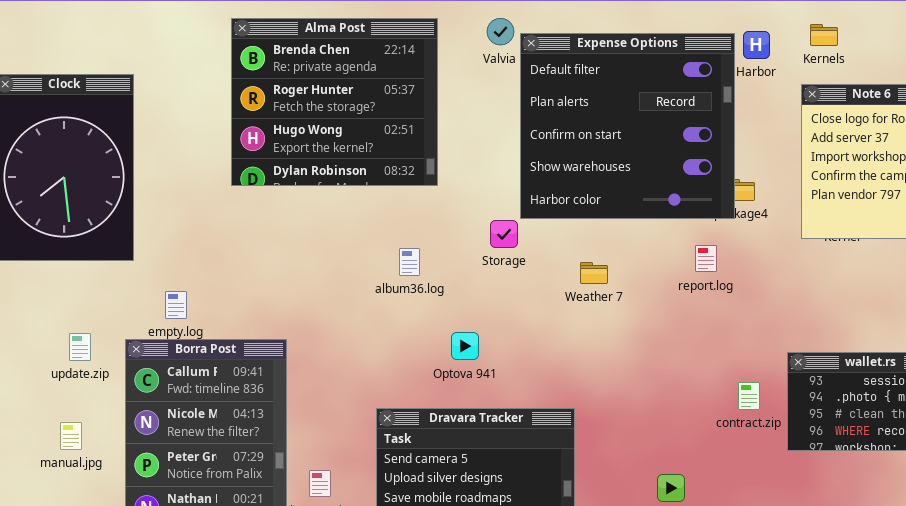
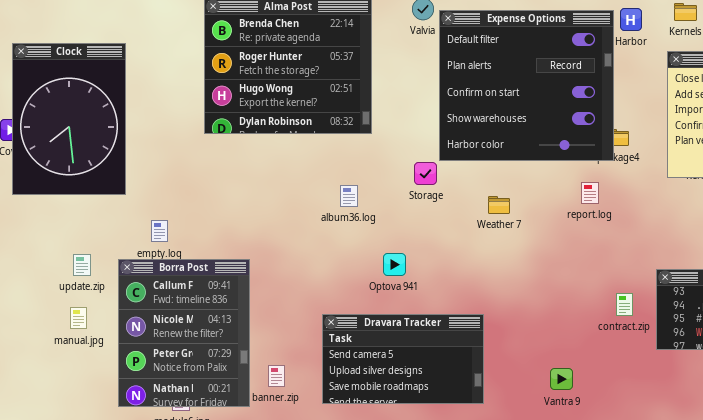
manual.jpg: [60,422,82,450] -> [70,307,87,329], moved

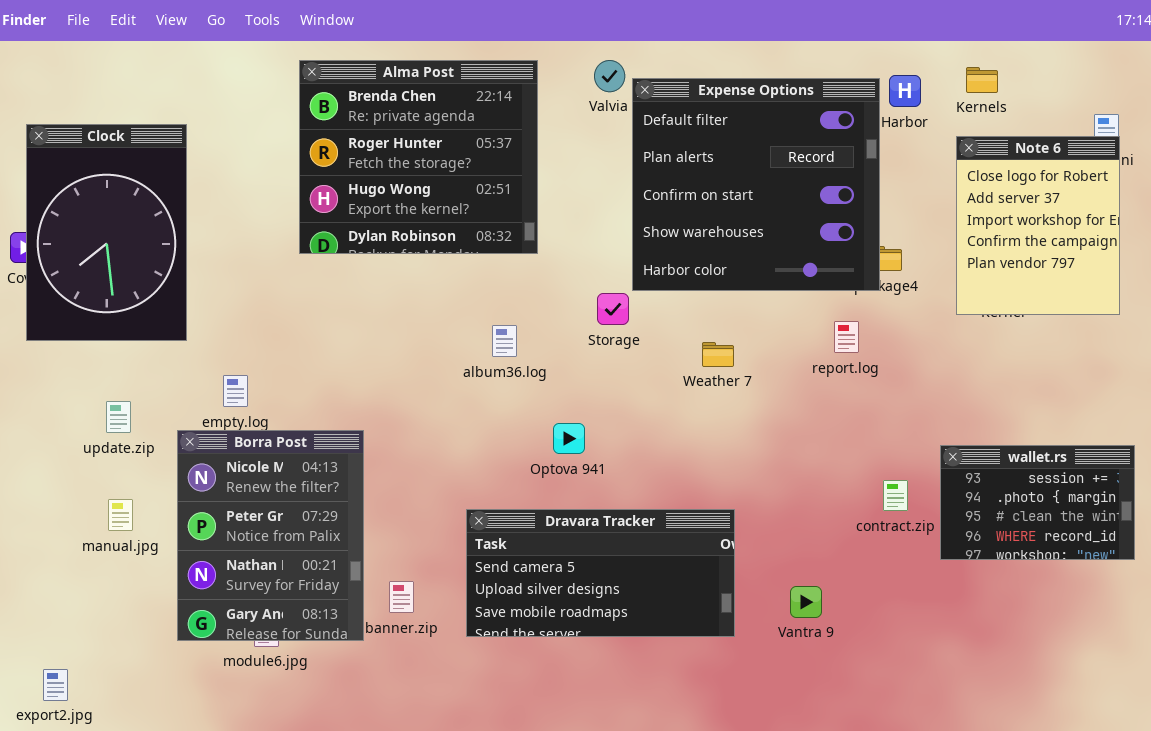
update.zip: [73,254,91,276] -> [106,401,131,433], moved
Borra Post: [118,259,250,407] -> [177,430,364,641], scrolled down 1 row
Dravara Tracker: [322,314,484,404] -> [466,509,735,637], resized

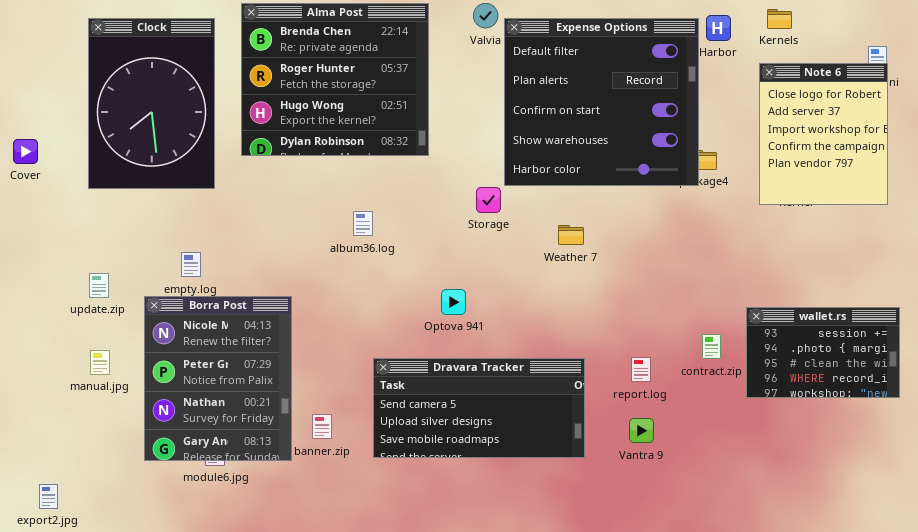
Clock: [26,124,187,341] -> [88,18,215,189], moved
report.log: [834,321,859,353] -> [631,357,651,382], moved
album36.log: [492,325,517,357] -> [353,211,373,236], moved

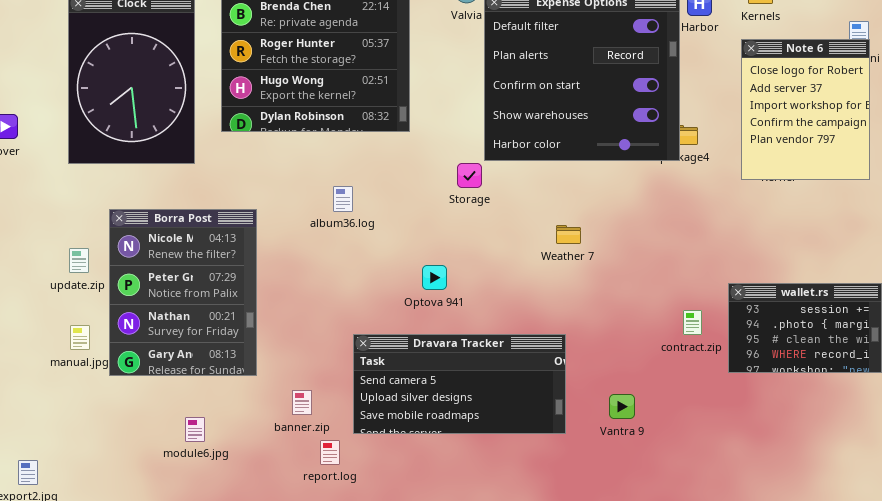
Weather 7: [558,225,584,245] -> [556,225,581,244], moved
Borra Post: [144,296,292,461] -> [109,209,257,376], moved
report.log: [631,357,651,382] -> [320,440,340,465], moved

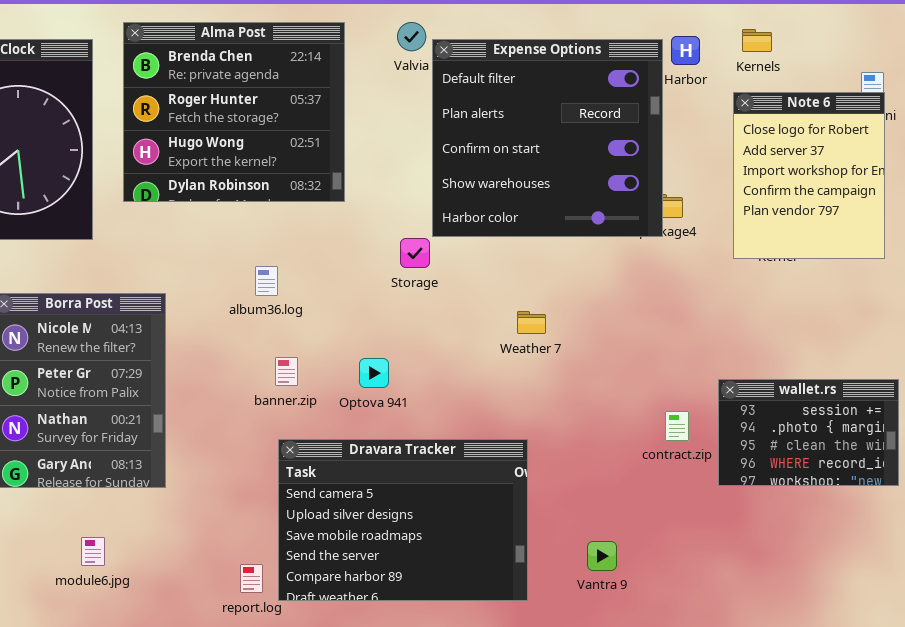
Dravara Tracker: [353,334,566,434] -> [278,439,528,601], resized
banner.zip: [292,390,312,415] -> [275,357,298,386], moved
Vantra 9: [609,394,635,419] -> [587,541,617,571], moved

